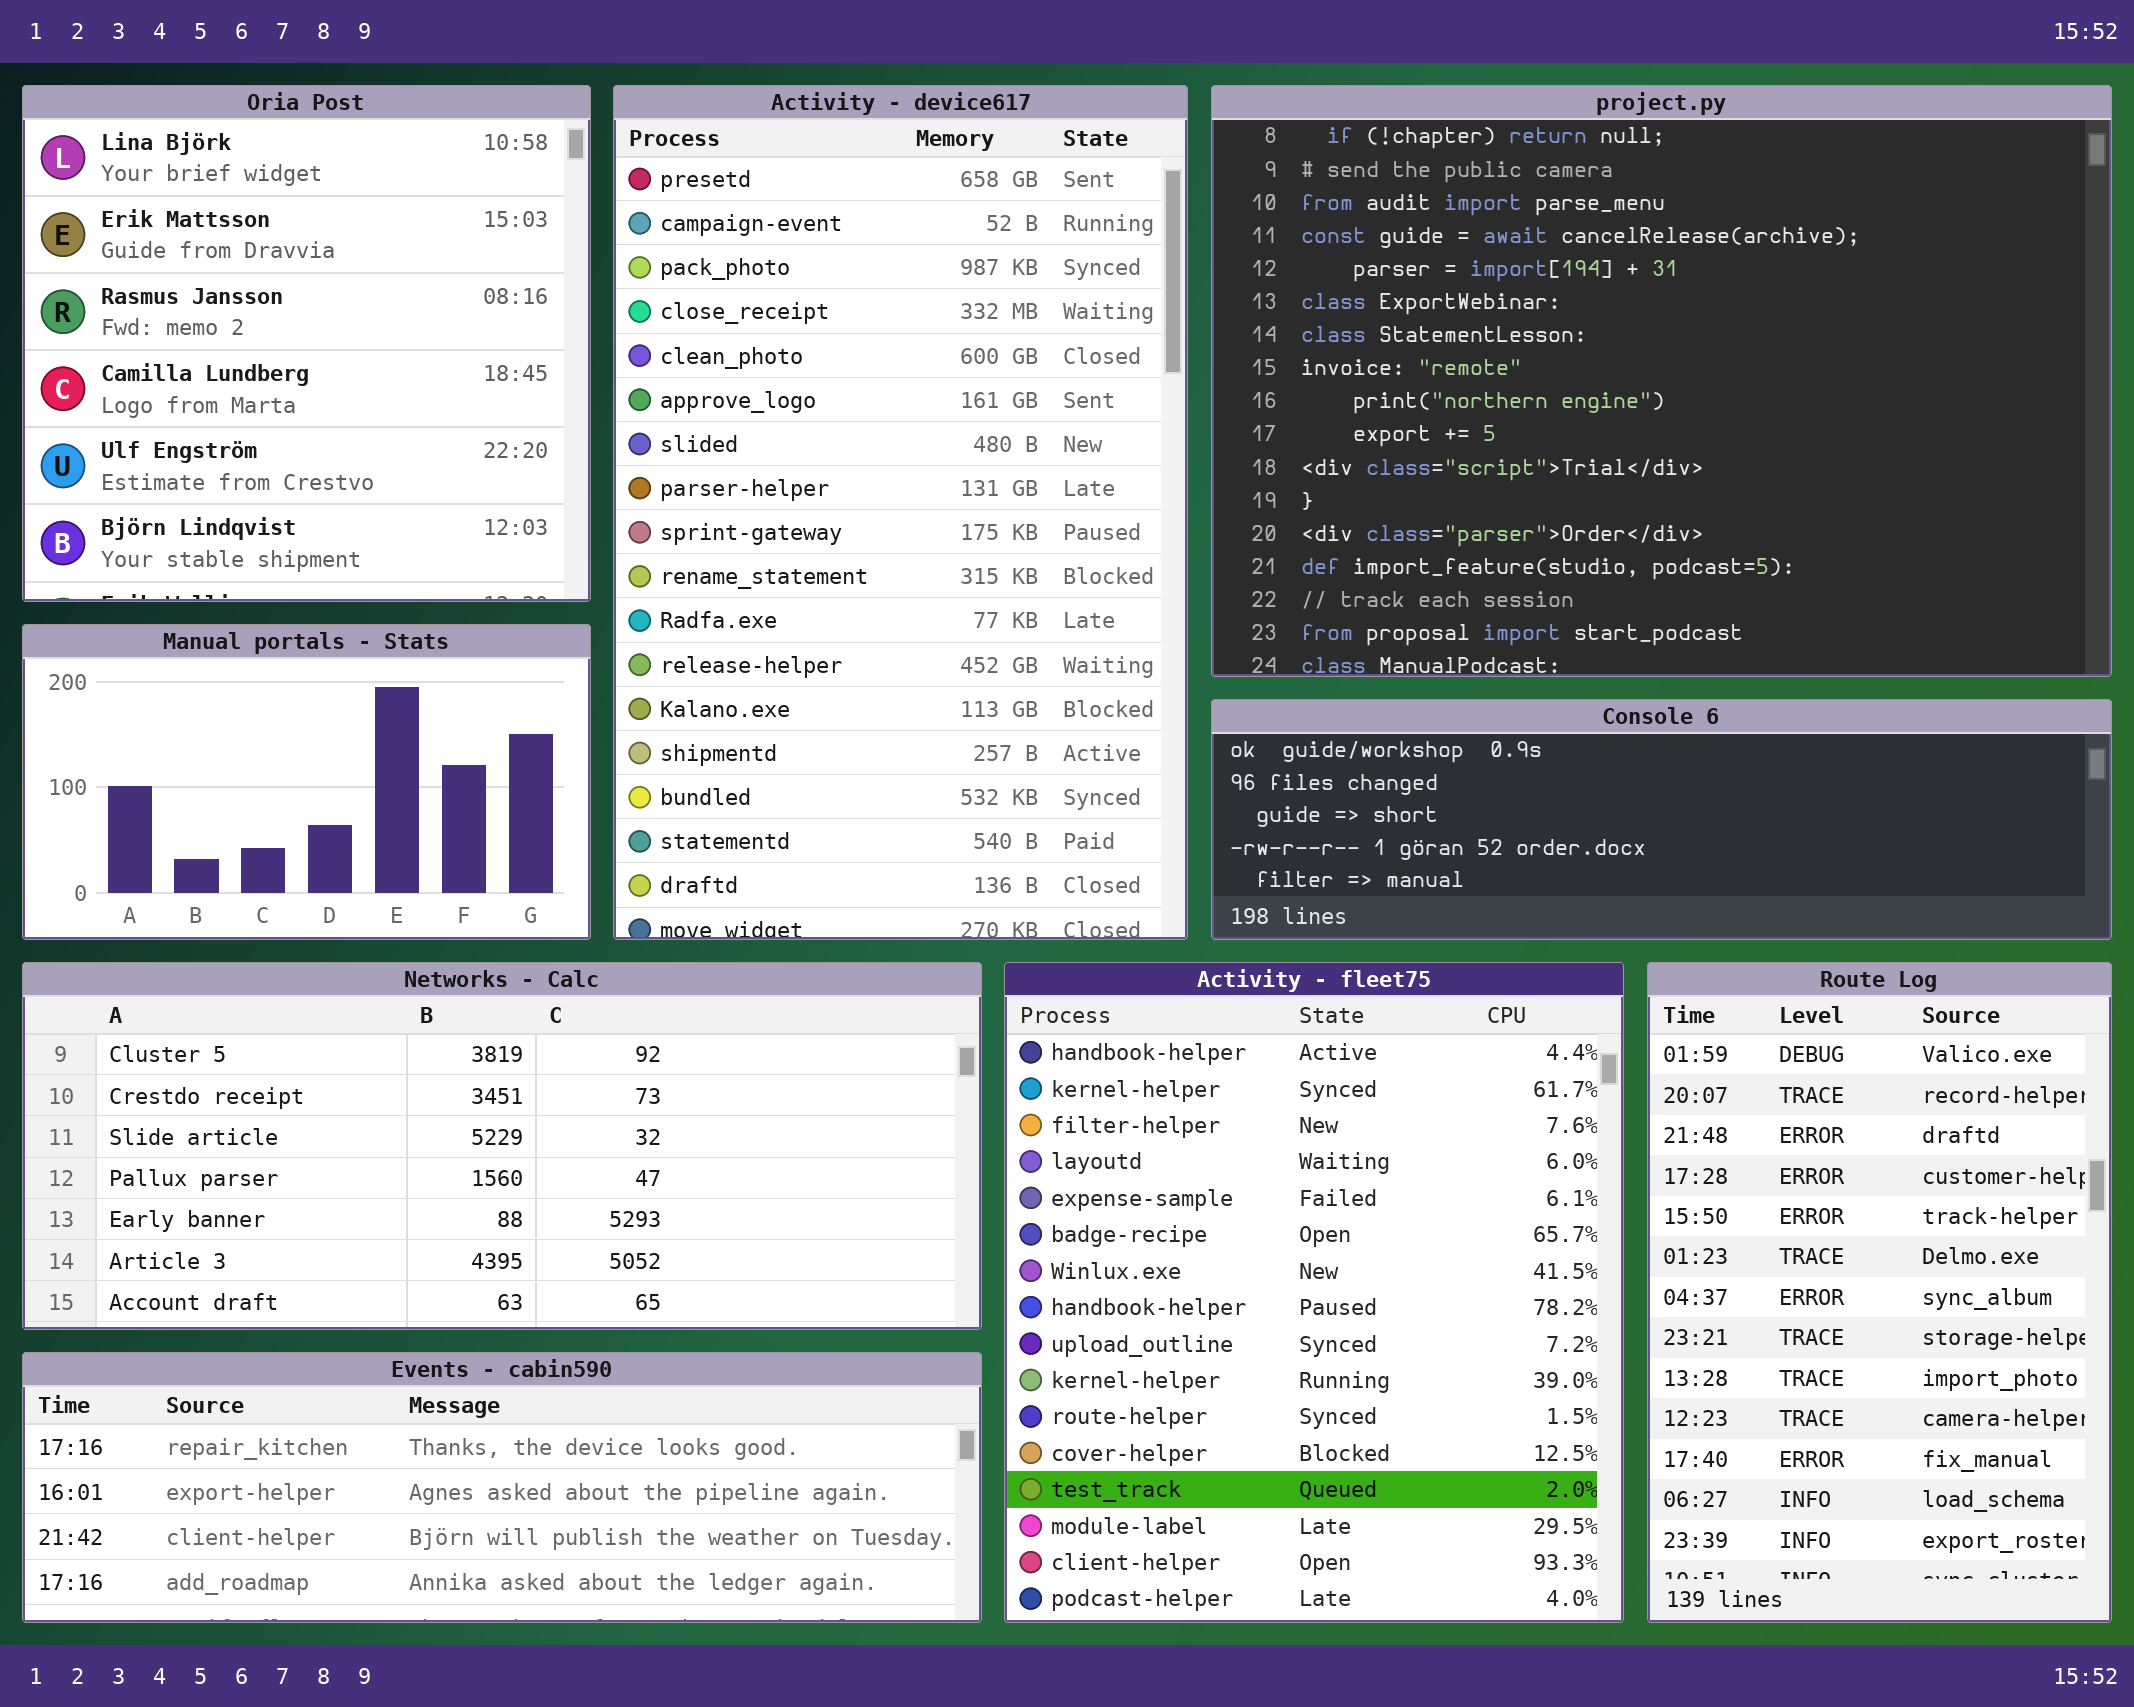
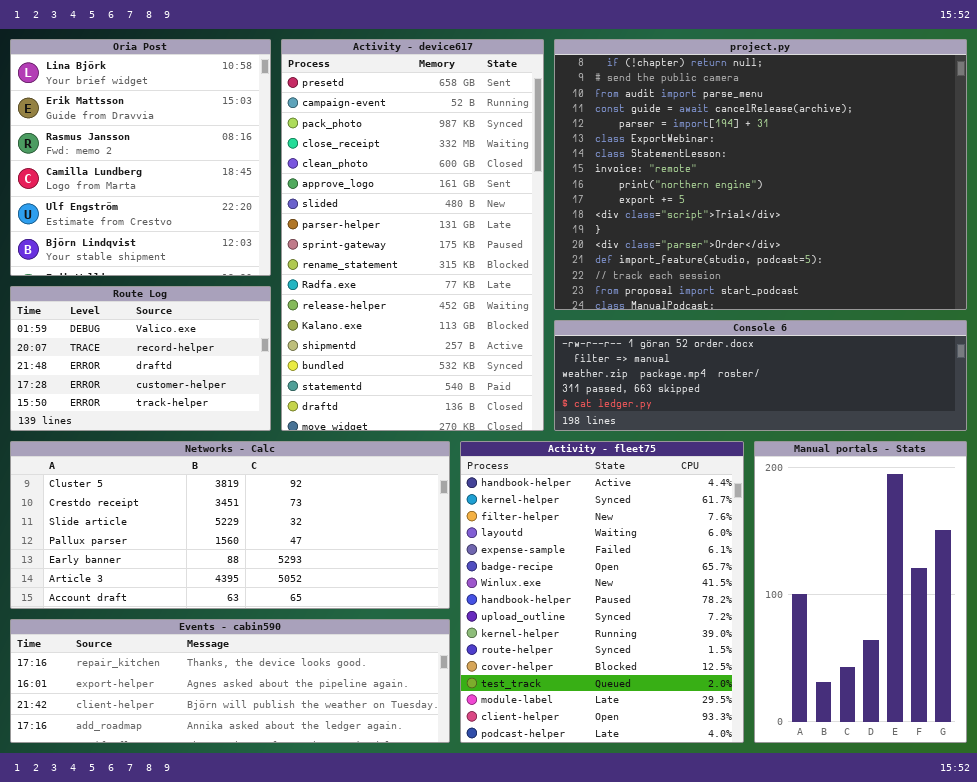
Manual portals - Stats: [22,624,591,940] -> [754,441,967,743], moved, resized
Console 6: [1211,699,2112,940] -> [554,320,967,431], scrolled down 3 rows
Route Log: [1647,962,2112,1623] -> [10,286,271,431], moved, resized

